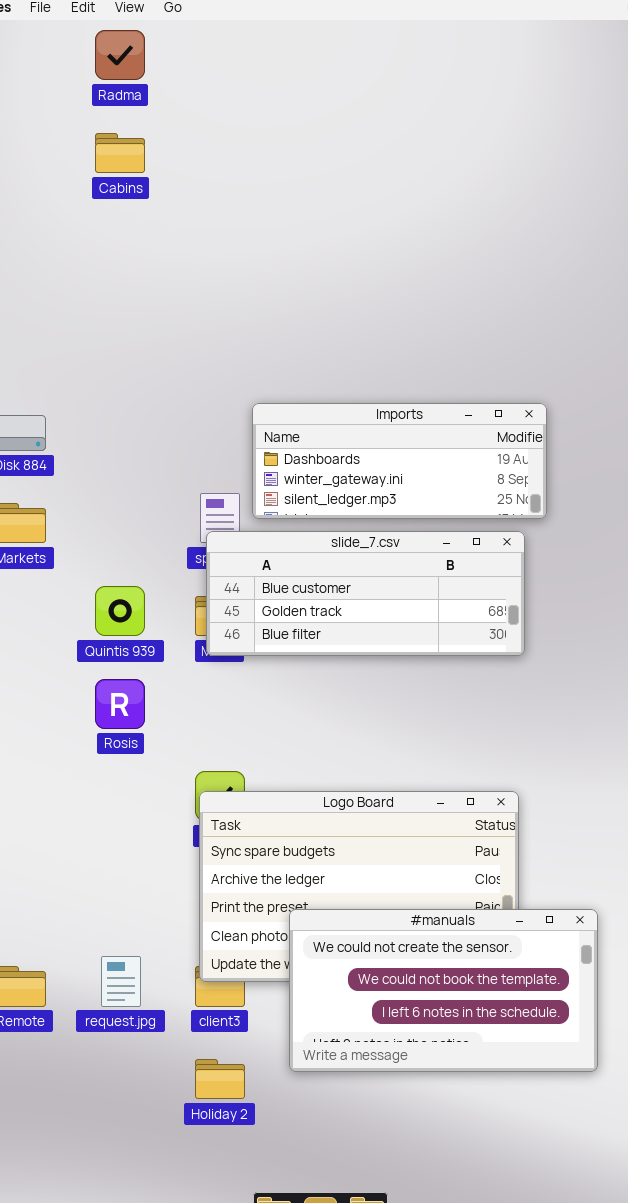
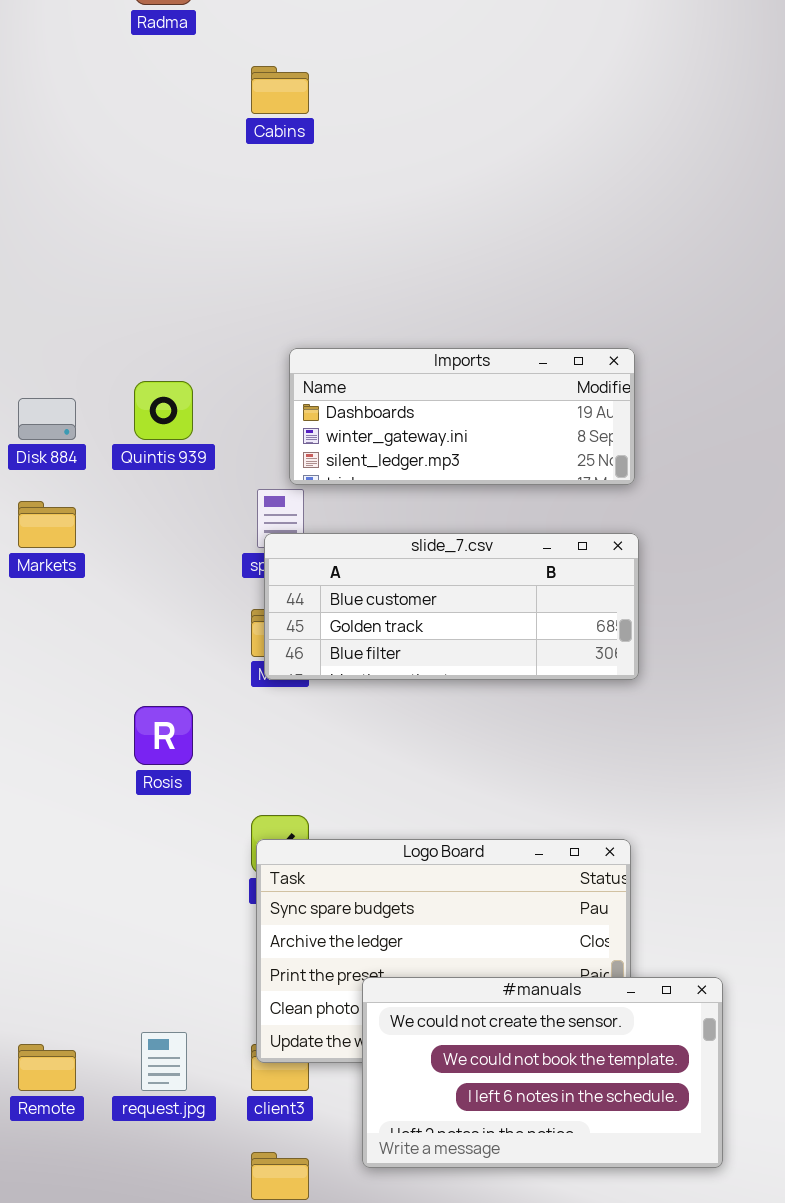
Cabins: [95,133,145,173] -> [251,66,309,114], moved
Imports: [252,403,547,519] -> [289,348,635,485], moved
Quintis 939: [95,586,145,636] -> [134,381,193,440], moved

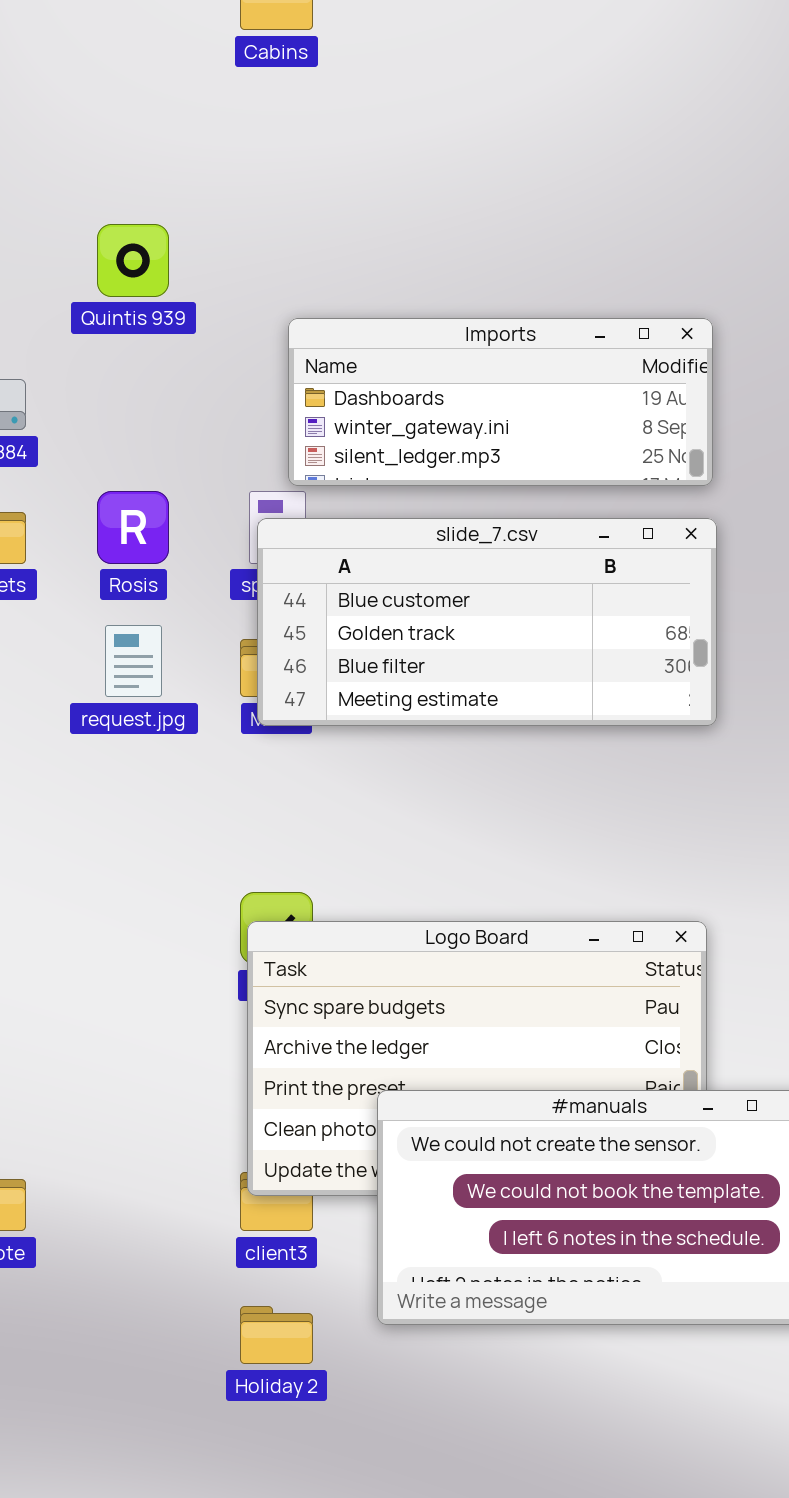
Quintis 939: [134,381,193,440] -> [97,224,169,297], moved
slide_7.csv: [264,533,639,680] -> [257,518,717,726], resized
Rosis: [134,706,193,765] -> [97,491,169,564], moved
request.jpg: [141,1032,187,1091] -> [105,625,162,697], moved

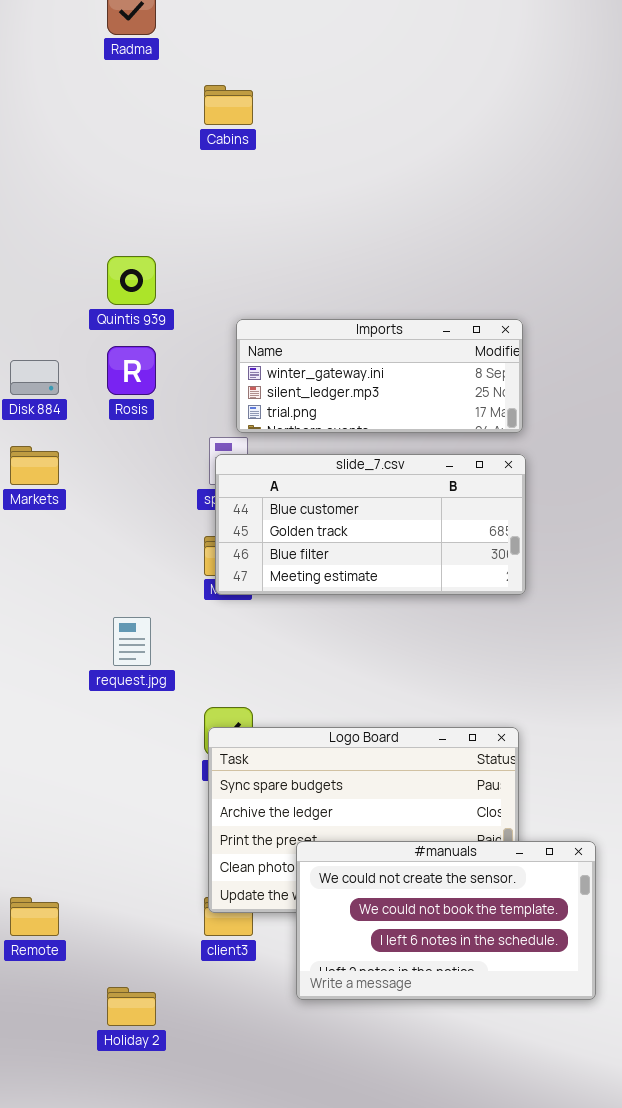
Imports: [288,318,713,486] -> [236,319,523,433], scrolled down 1 row
Rosis: [97,491,169,564] -> [107,346,156,395], moved
request.jpg: [105,625,162,697] -> [113,617,151,666], moved
Holiday 2: [240,1306,313,1364] -> [107,987,156,1026], moved

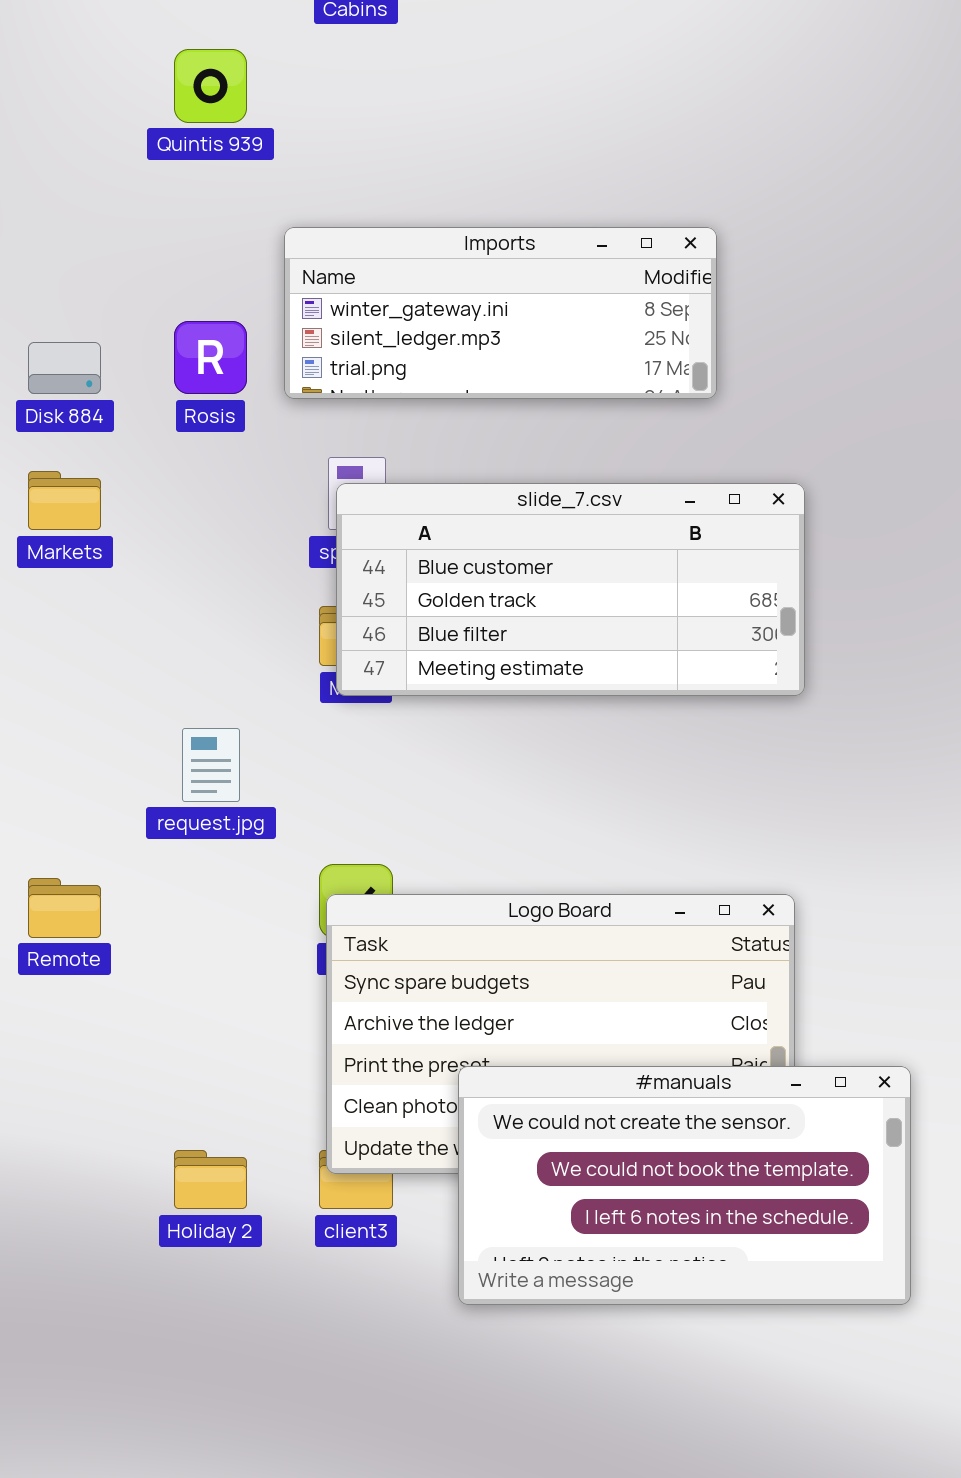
Quintis 939: [107,256,156,305] -> [174,49,247,123], moved
Imports: [236,319,523,433] -> [284,227,717,399], moved
Remote: [10,897,59,936] -> [28,878,101,938], moved
Holiday 2: [107,987,156,1026] -> [174,1150,247,1209], moved

